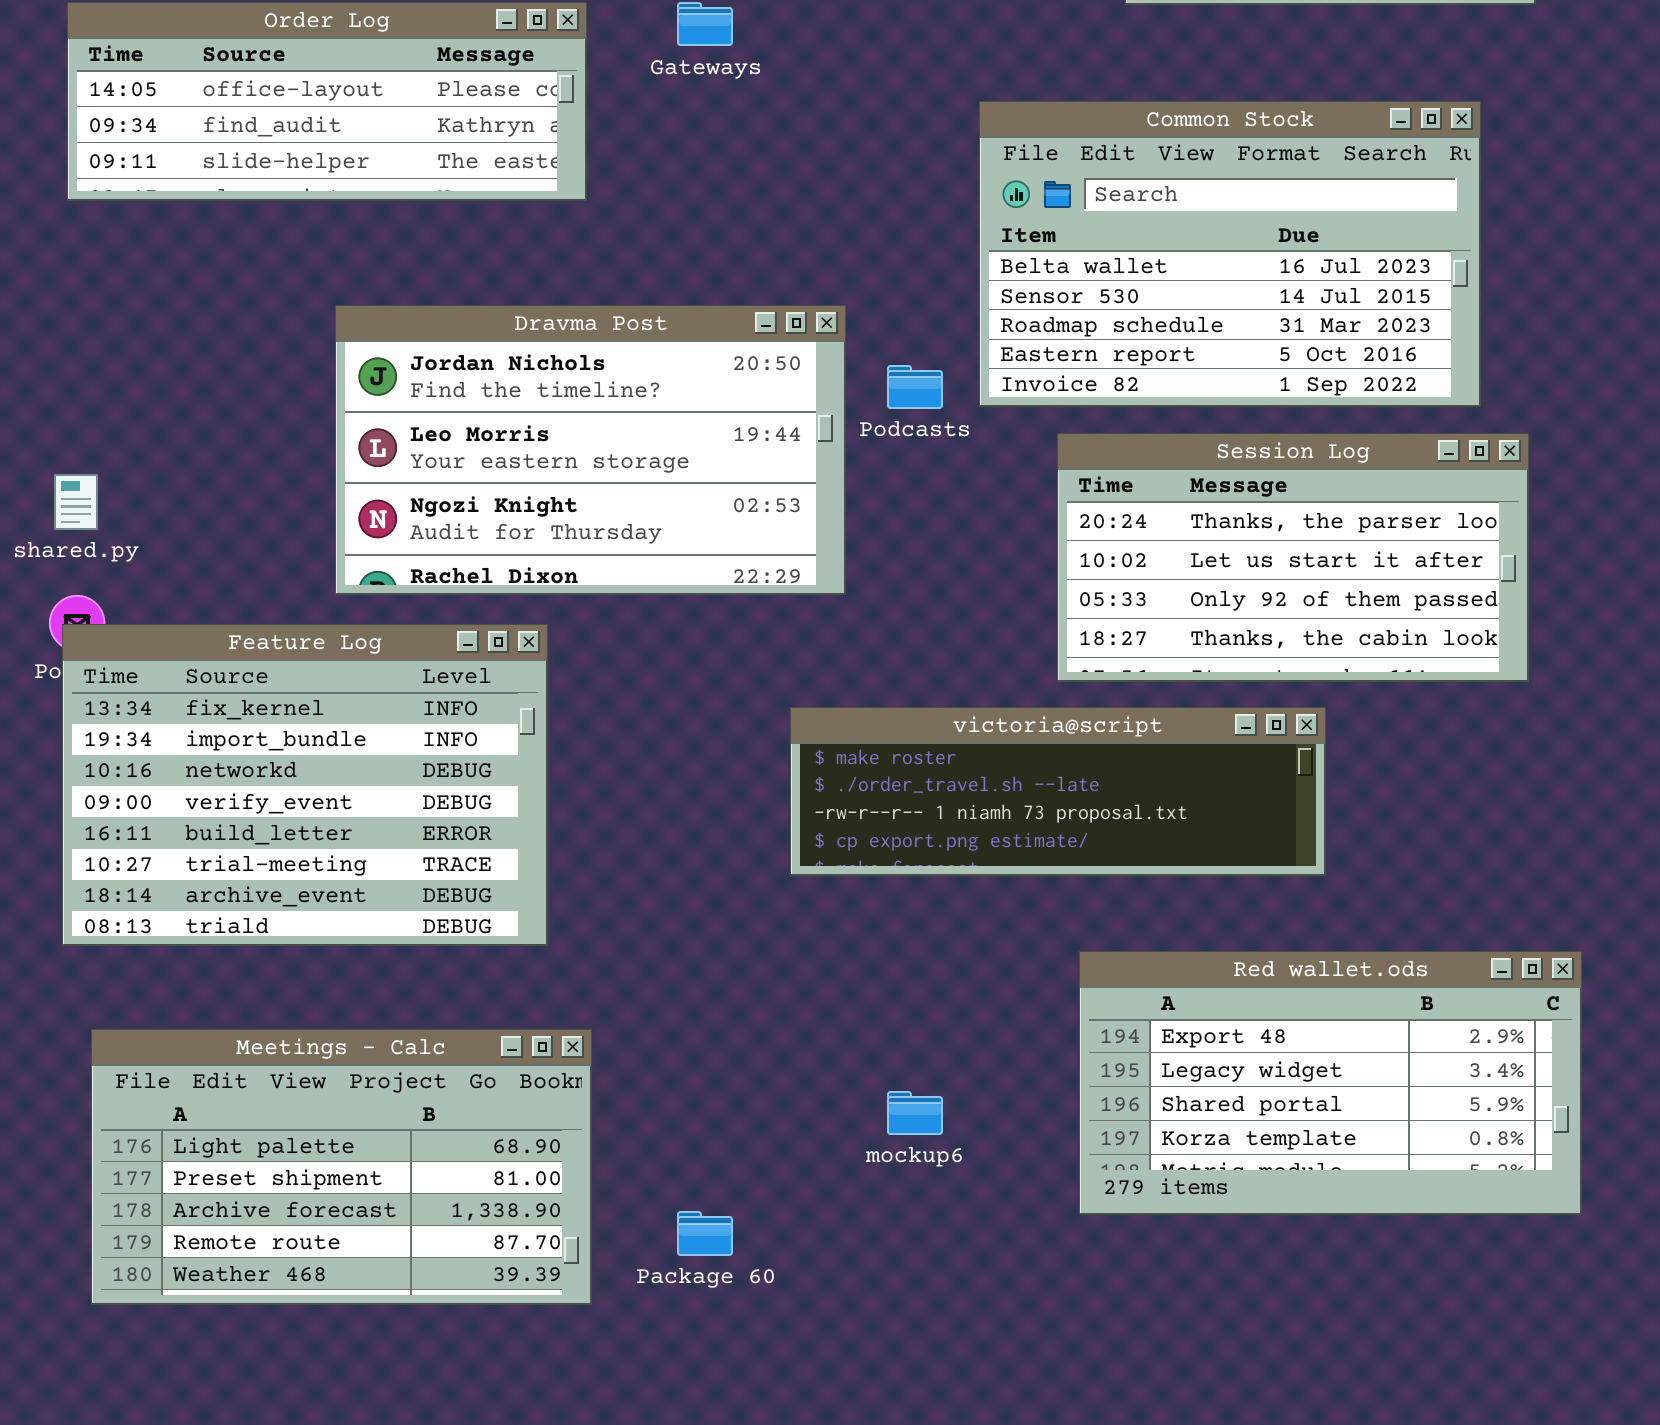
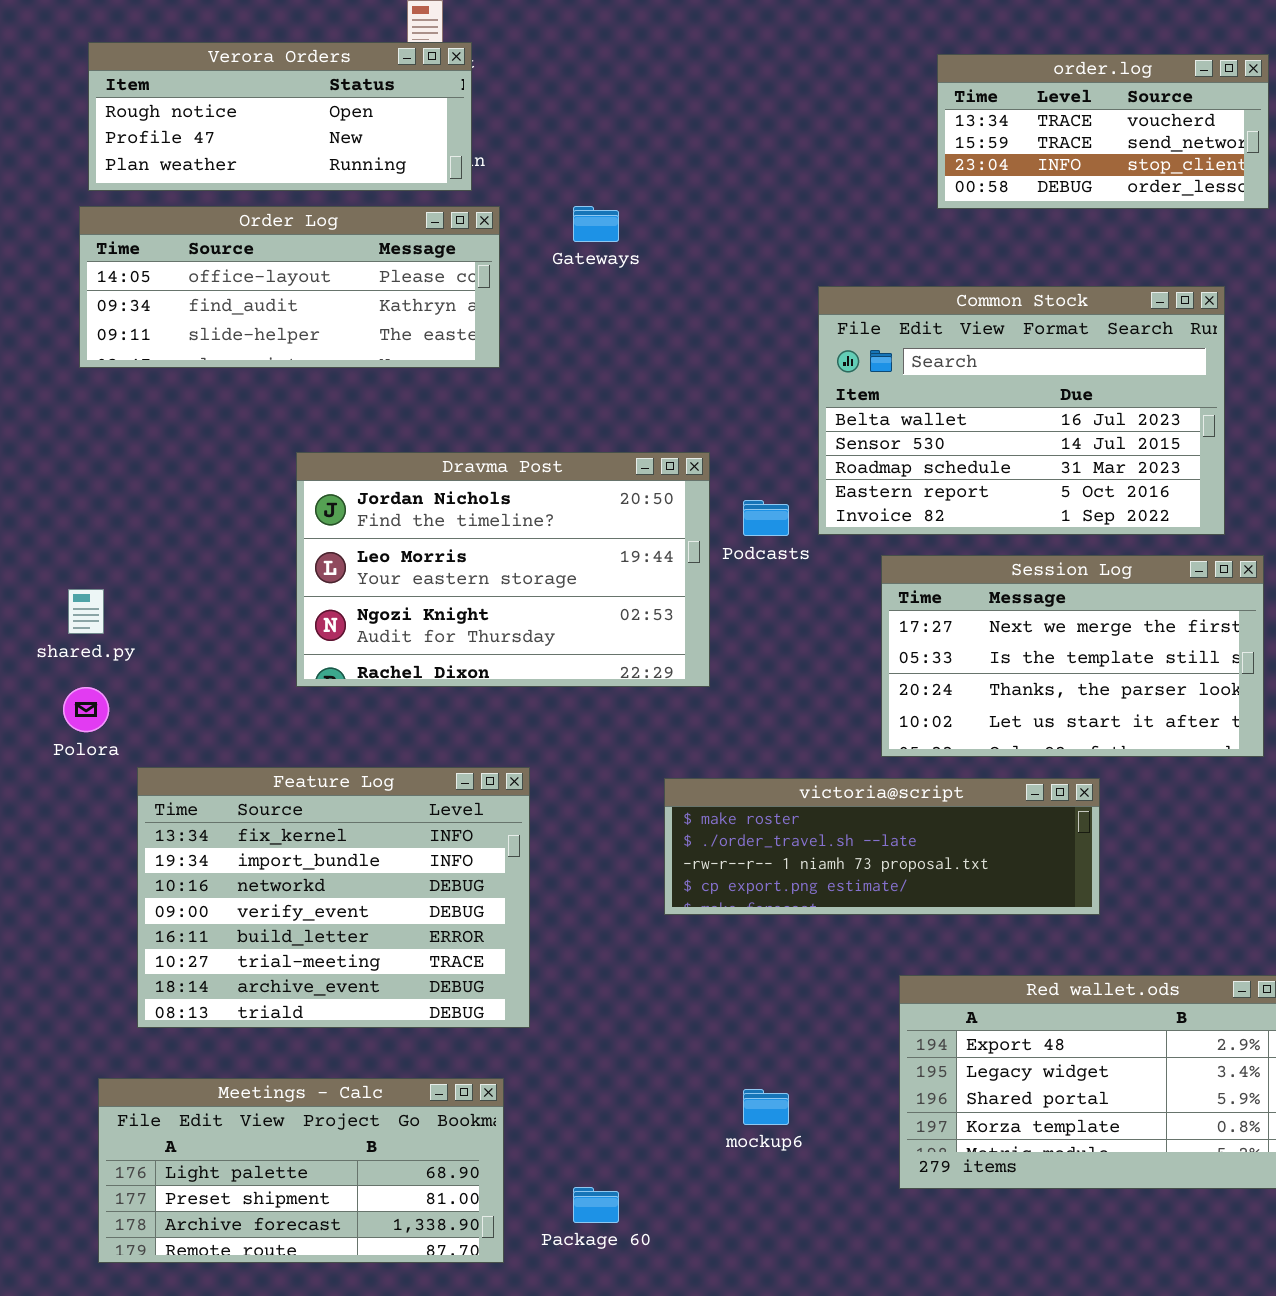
Session Log: [1057,433,1529,682] -> [881,555,1264,757], scrolled up 2 rows
Feature Log: [62,624,548,946] -> [137,767,530,1028], moved
Meetings - Calc: [91,1029,592,1305] -> [98,1078,504,1263], resized

